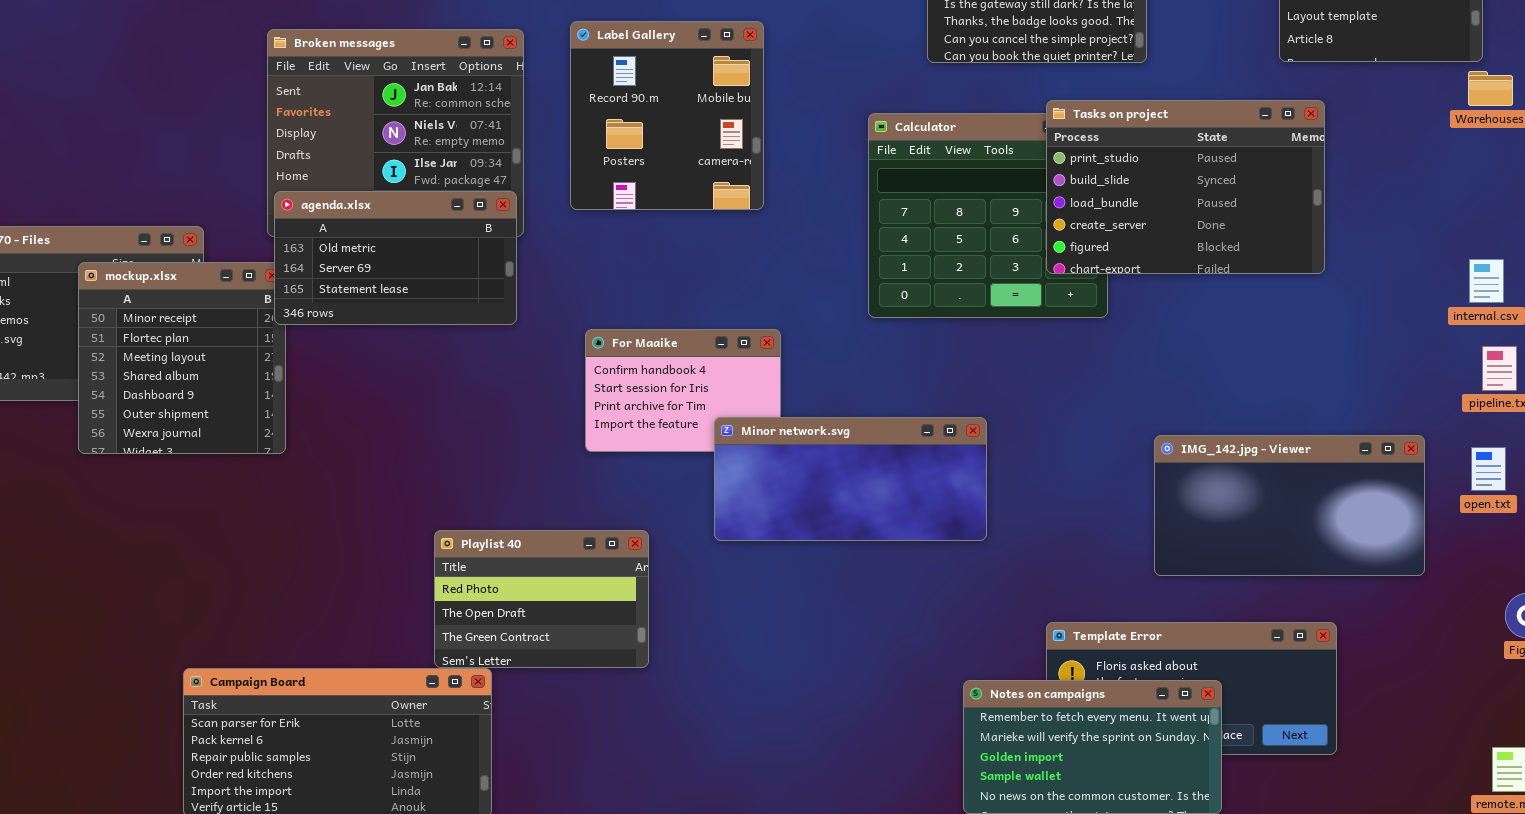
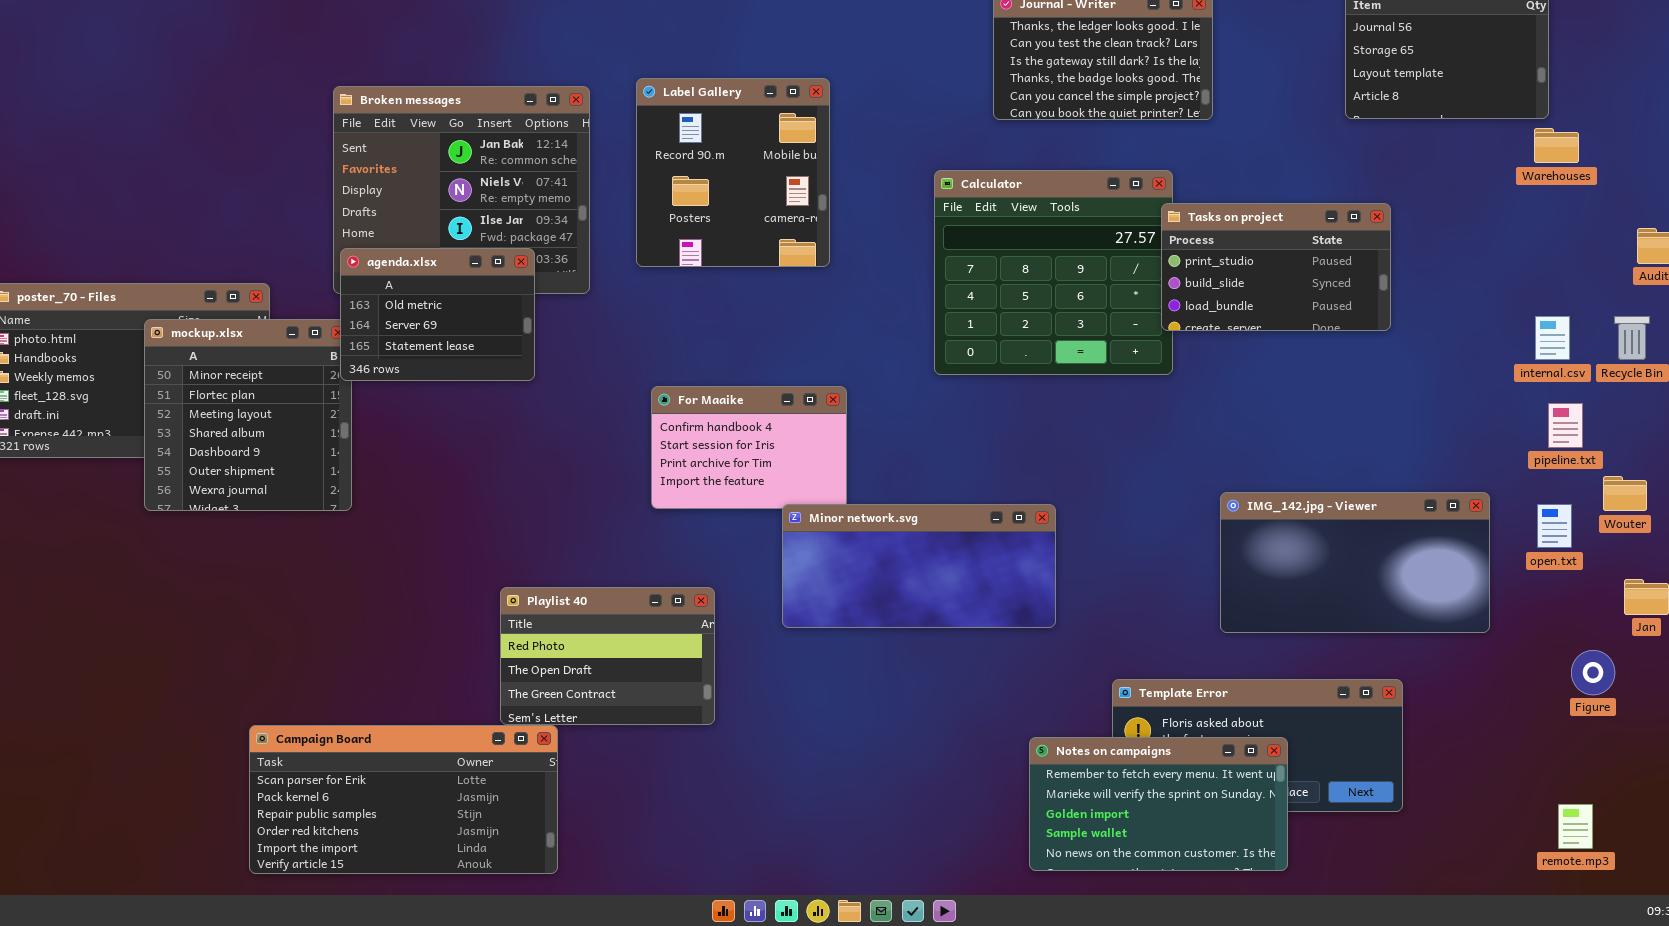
Tasks on project: [1046,100,1325,274] -> [1161,203,1391,331], resized
agenda.xlsx: [274,191,517,325] -> [340,248,535,381], resized
Minor network.svg: [714,417,987,541] -> [782,504,1056,628], moved

